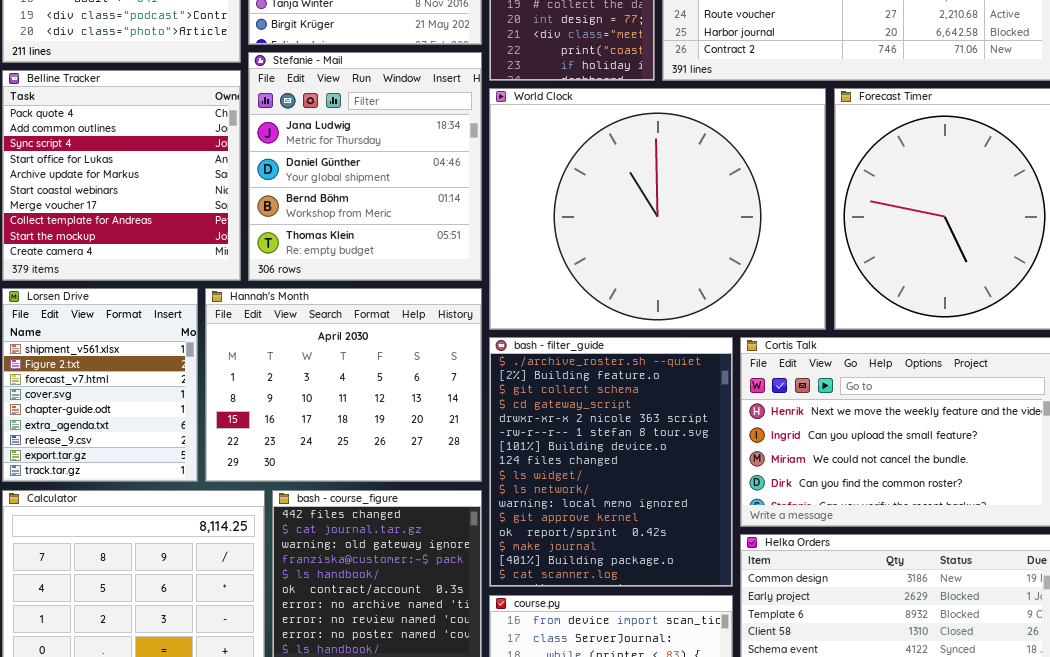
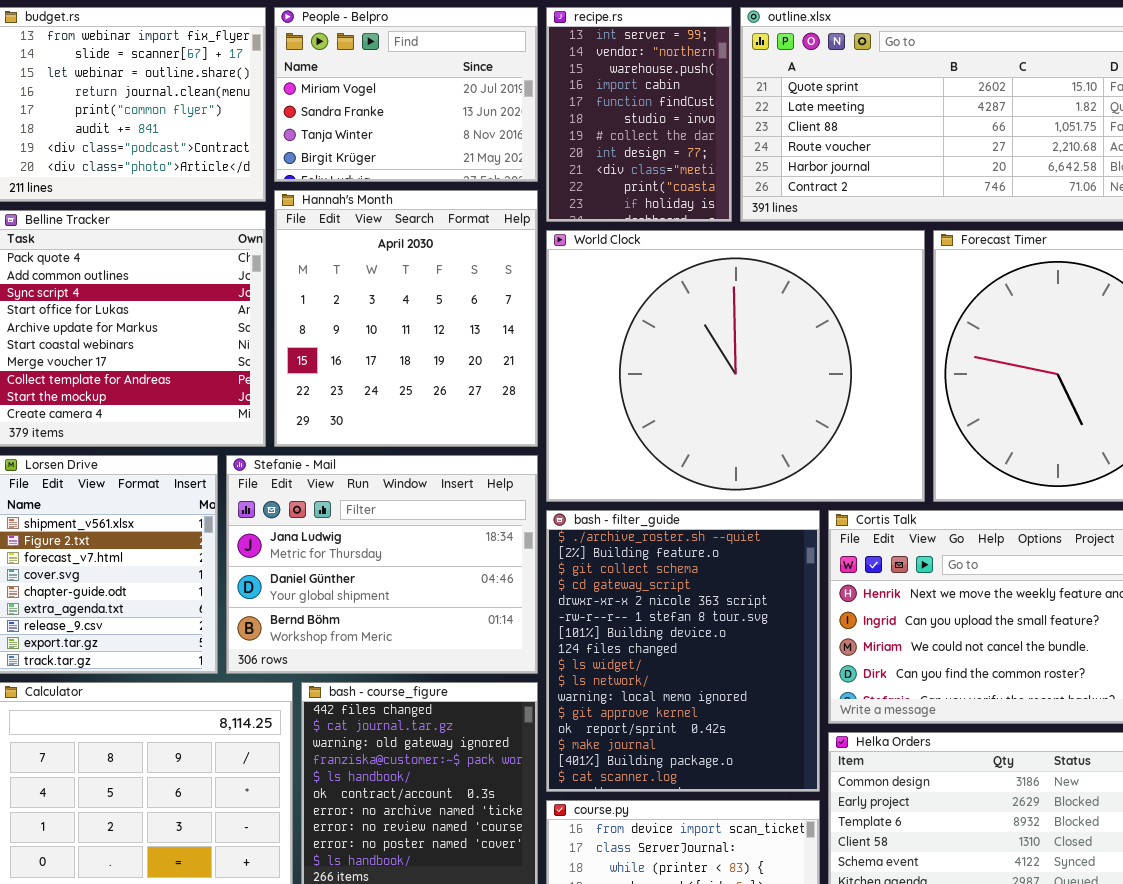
Stefanie - Mail: [248,52,482,281] -> [226,455,538,674], moved, resized
Hannah's Month: [205,288,482,482] -> [274,190,538,447], moved, resized

